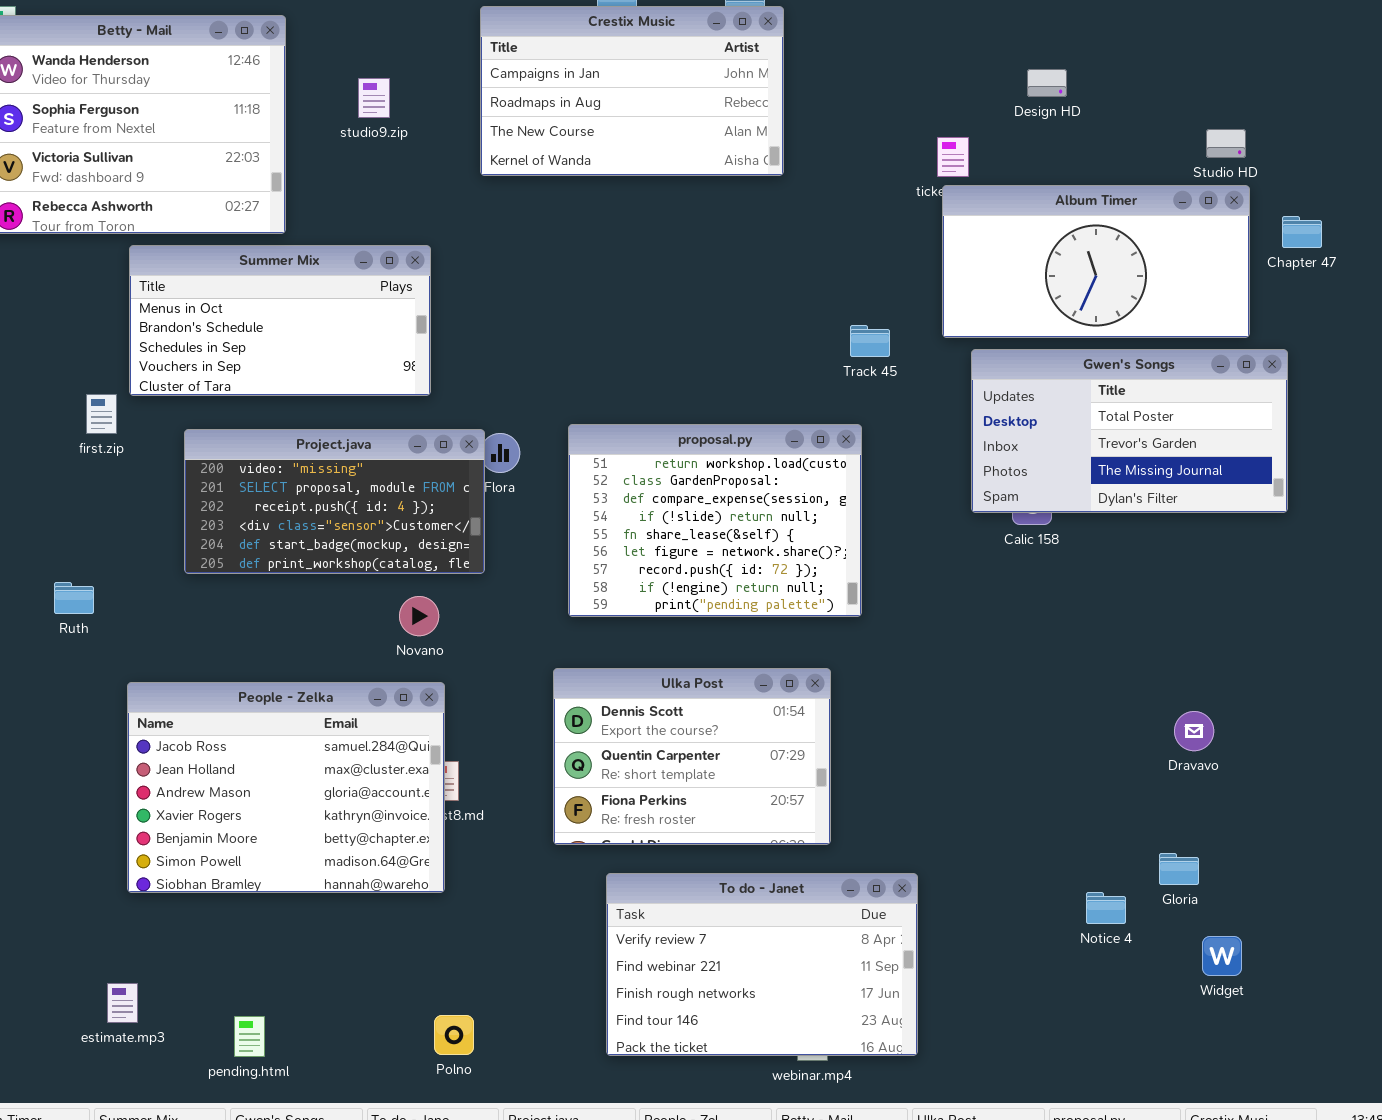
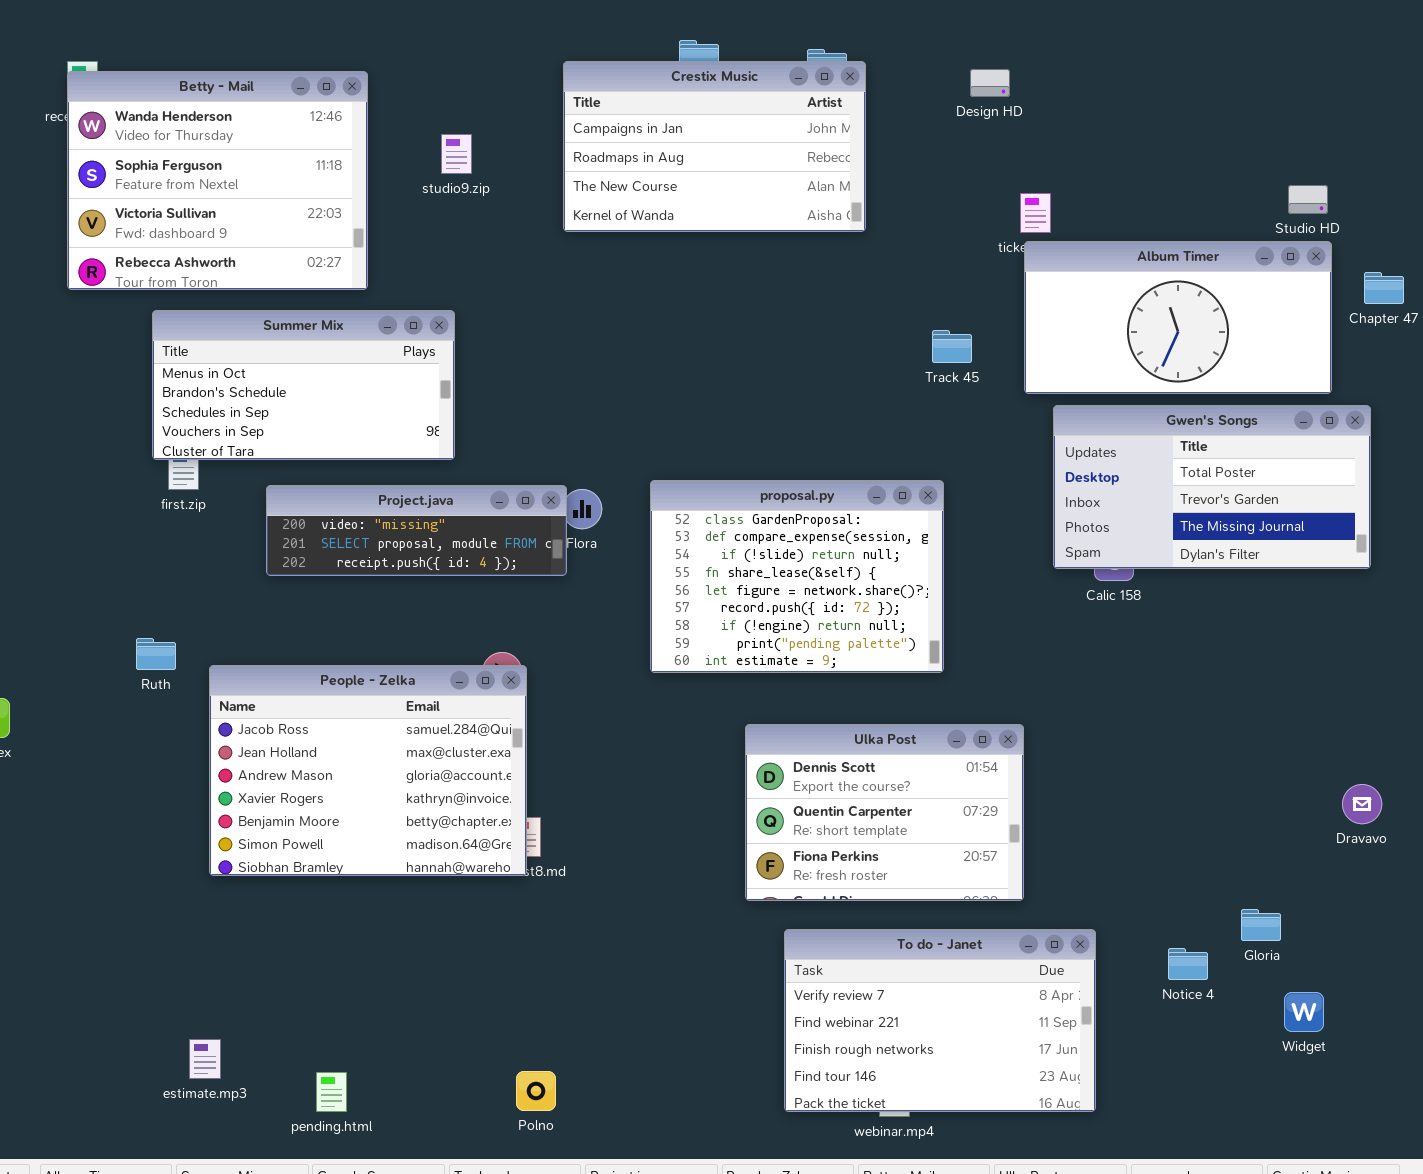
Design HD: [1027,69,1067,97] -> [970,69,1010,97], moved
Summer Mix: [129,245,431,396] -> [152,310,455,460], moved
Track 45: [850,325,890,357] -> [932,330,972,363], moved
proposal.py: [568,424,862,617] -> [650,480,944,673], scrolled down 1 row
Project.java: [184,429,485,574] -> [266,485,567,576], resized
Ulka Post: [553,668,831,845] -> [745,724,1024,901], moved
People - Zelka: [127,682,445,893] -> [209,665,527,876], moved
Dravavo: [1174,711,1214,751] -> [1342,784,1382,824], moved
To do - Janet: [606,873,918,1056] -> [784,929,1096,1112], moved

